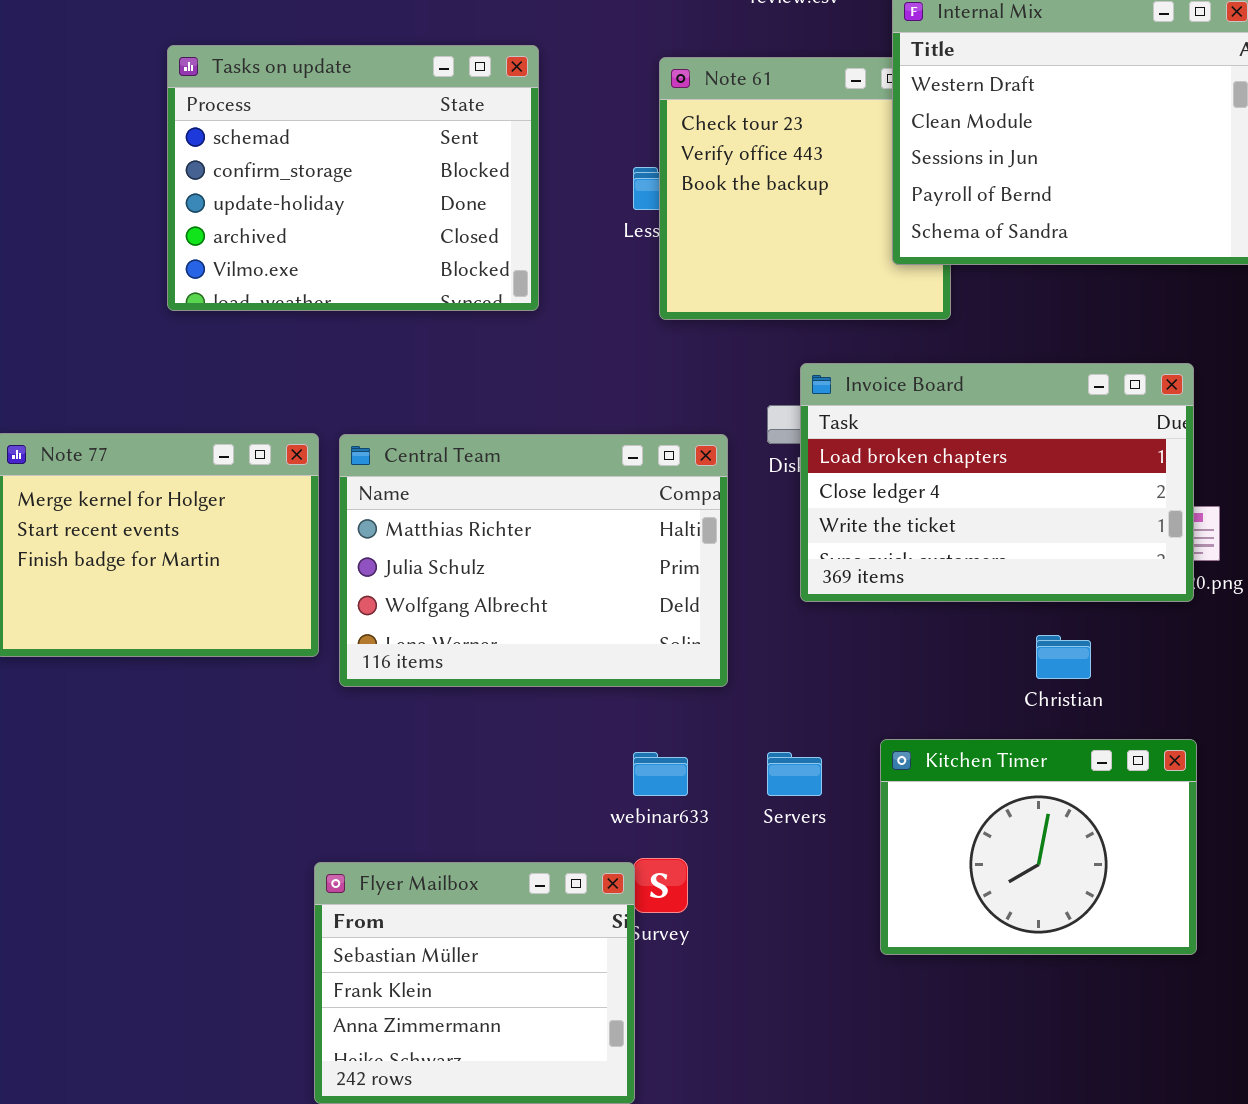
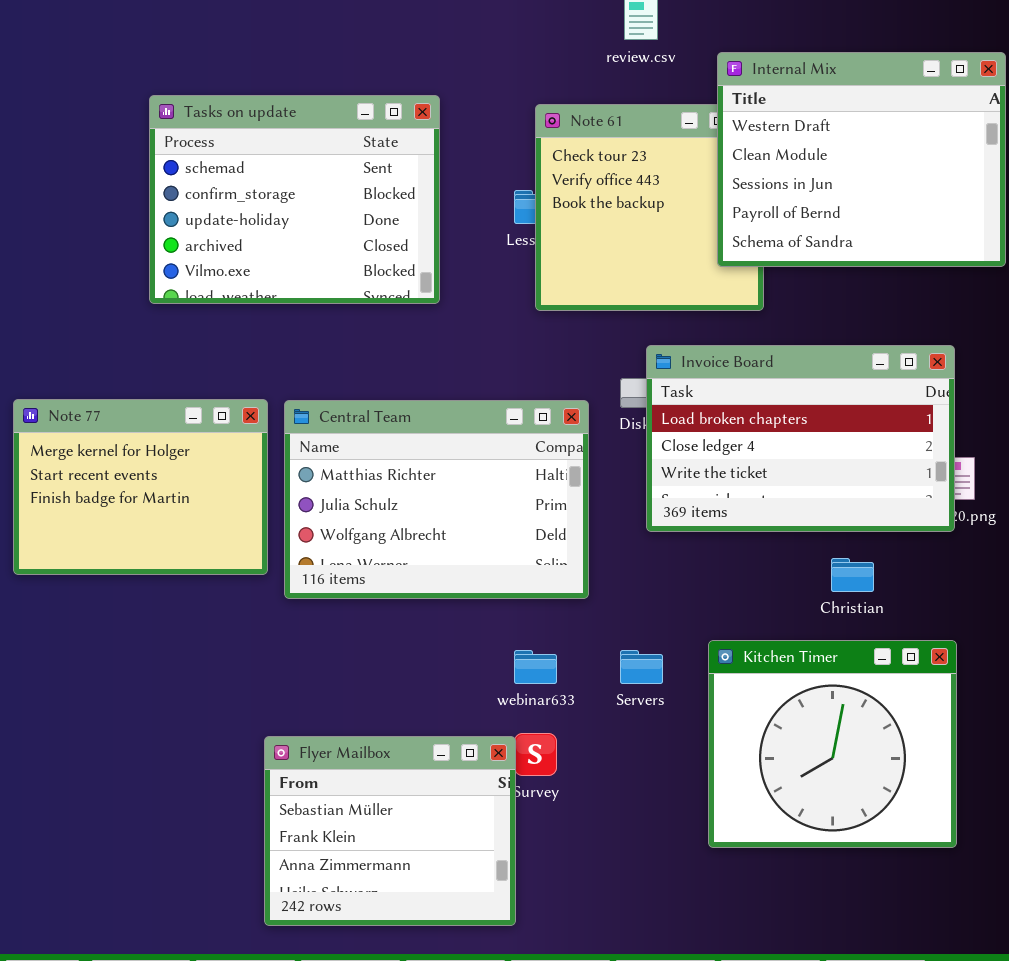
Kitchen Timer: [880,739,1197,955] -> [708,640,957,848], resized

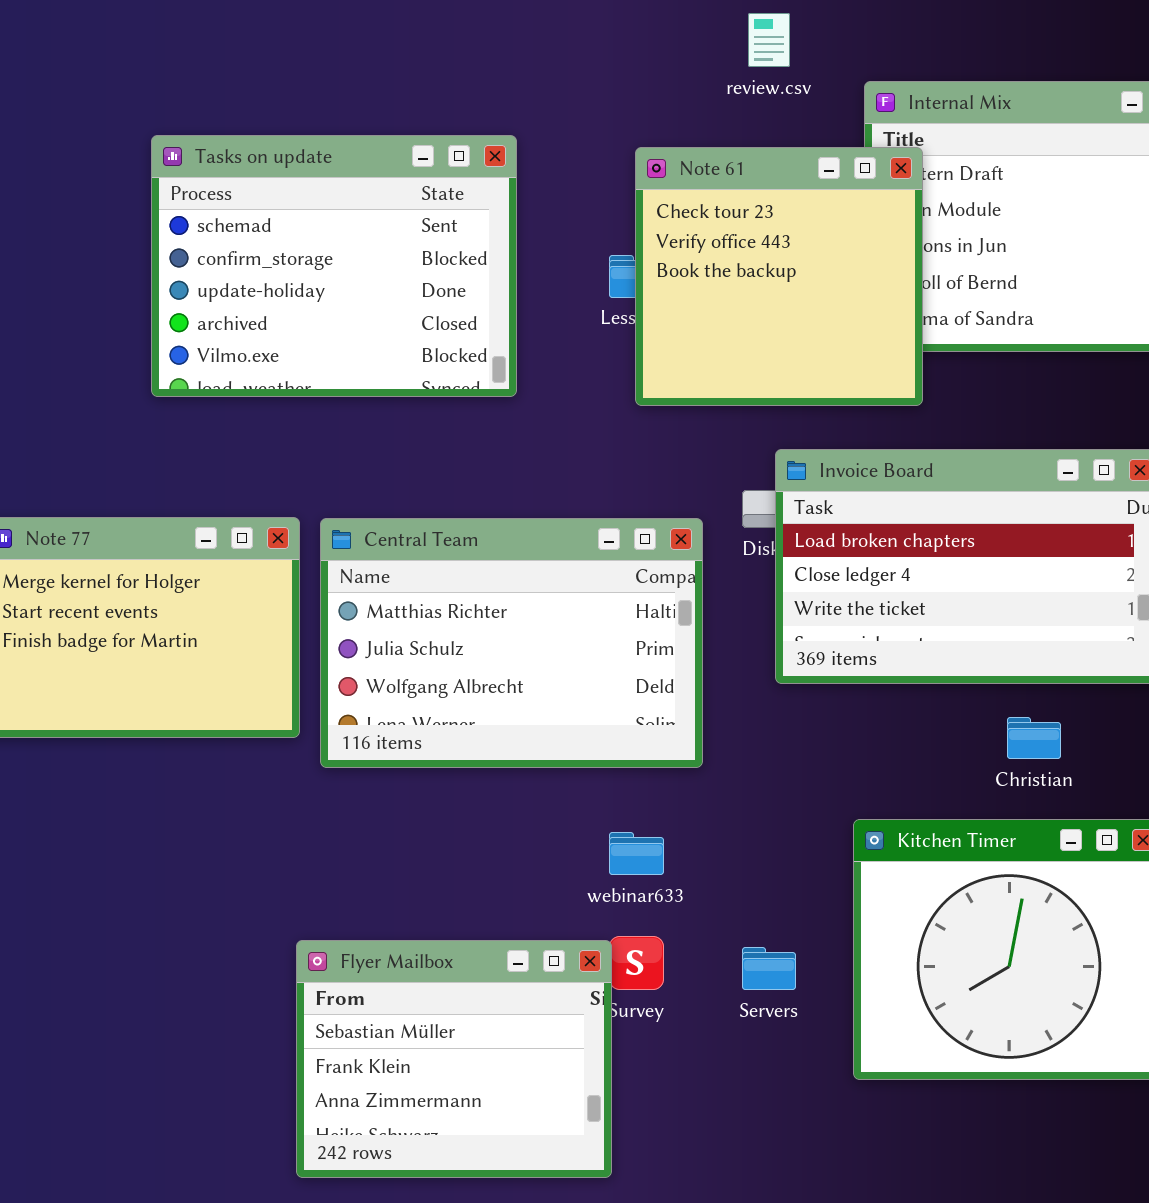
Note 61: [535,104,764,311] -> [635,147,923,406], raised
Servers: [620,650,663,684] -> [742,947,796,990], moved

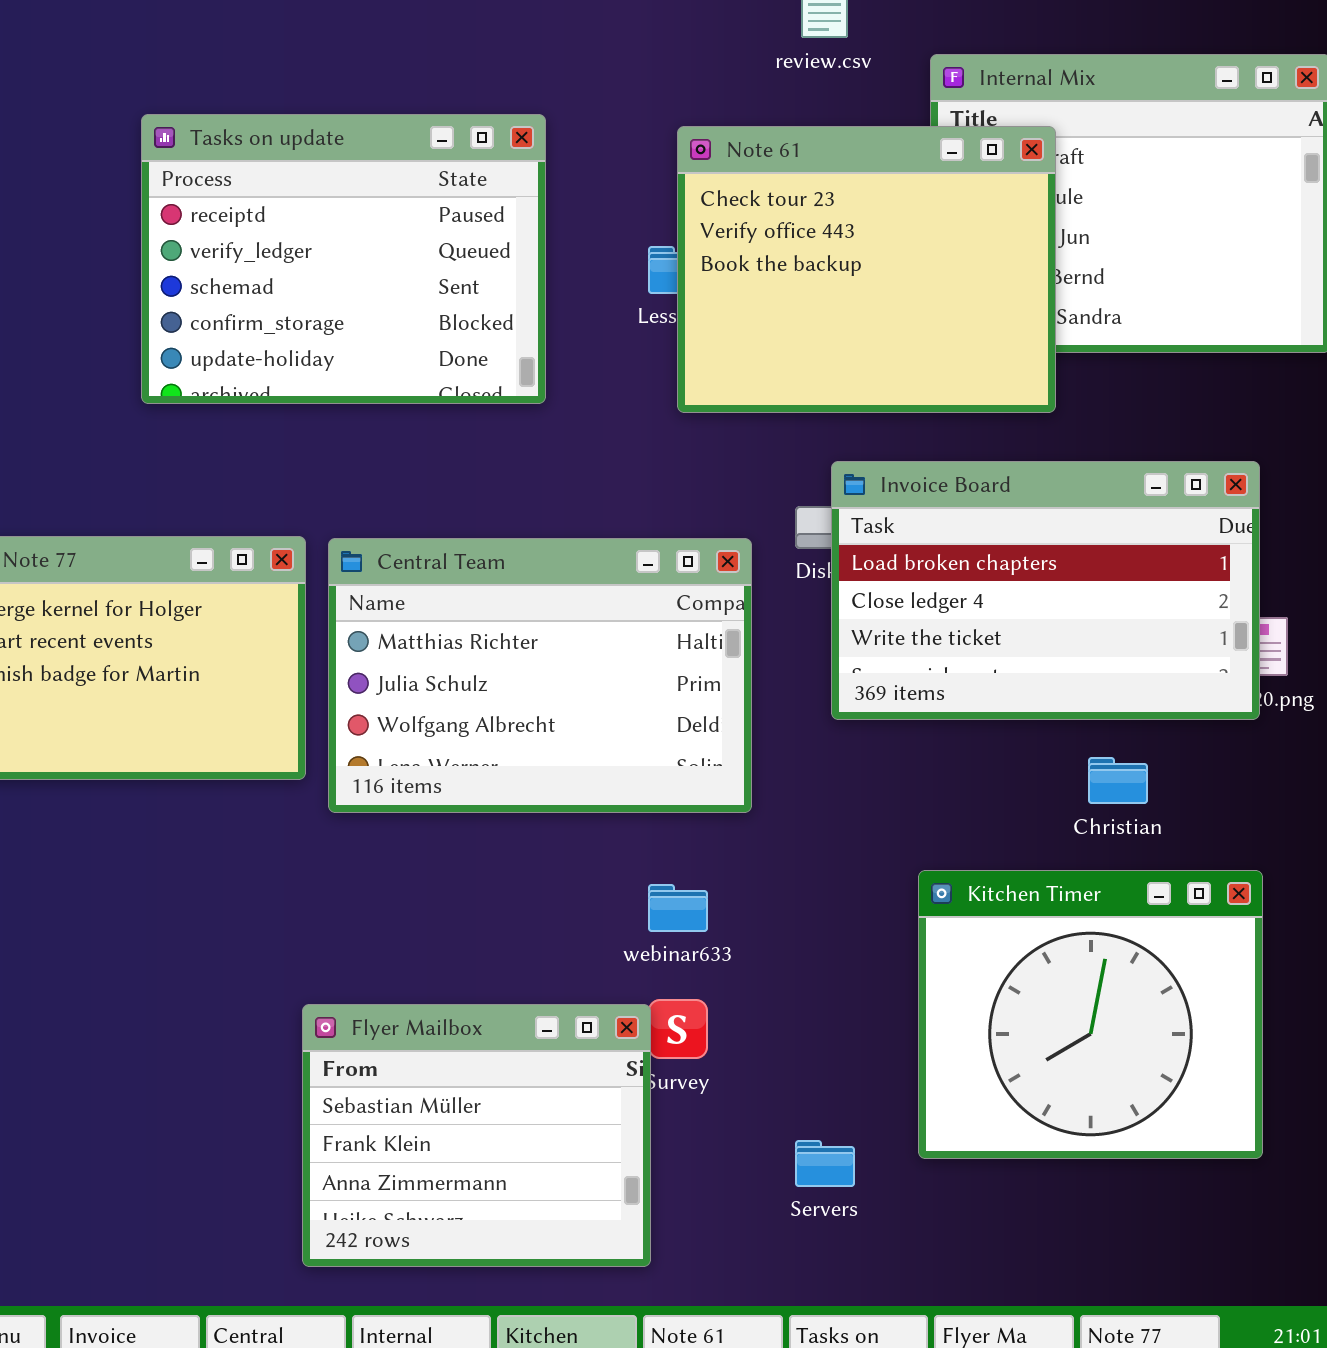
Tasks on update: [151,135,517,397] -> [141,114,546,404], scrolled up 2 rows
Note 61: [635,147,923,406] -> [677,126,1056,413], resized
Servers: [742,947,796,990] -> [795,1140,855,1187], moved

